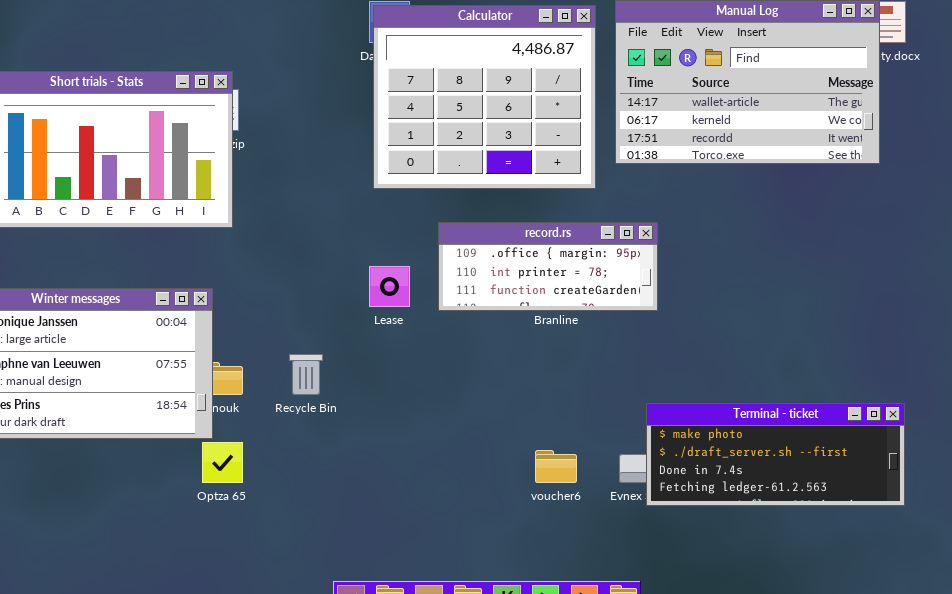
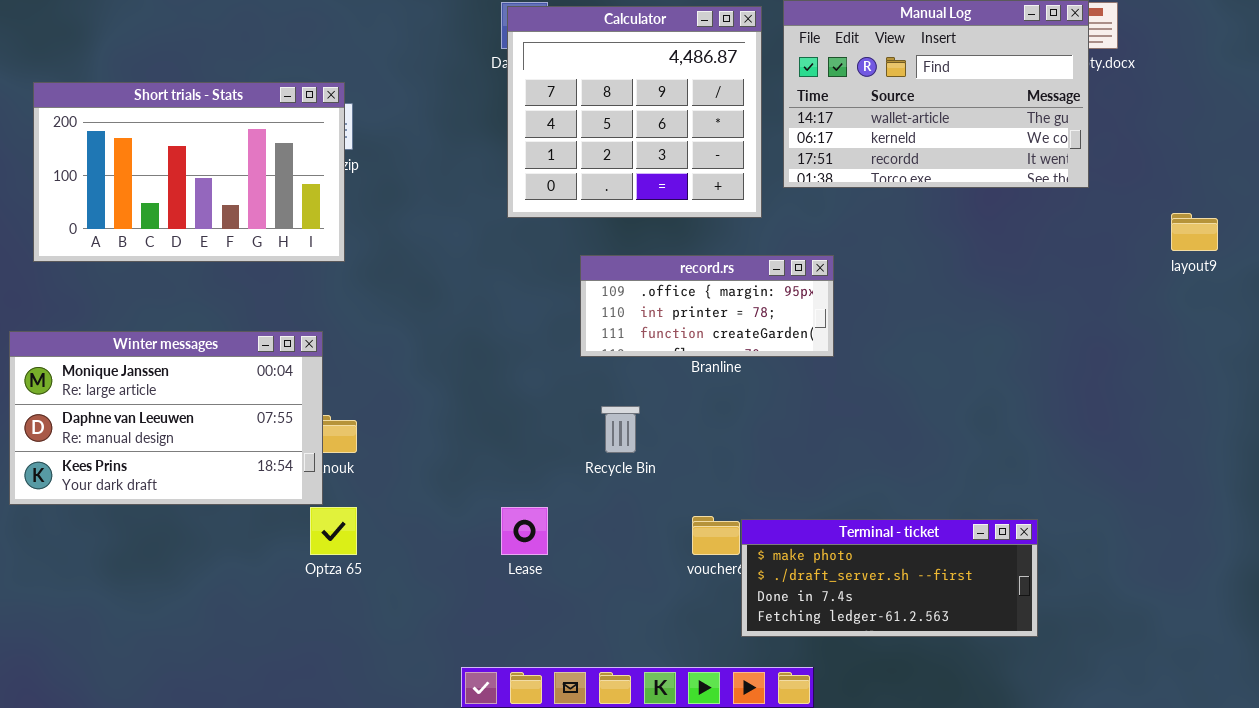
Lease: [369,266,410,307] -> [501,507,548,555], moved
Recycle Bin: [289,354,323,395] -> [601,406,640,453], moved
Terminal - ticket: [646,403,905,506] -> [741,519,1038,637], moved

